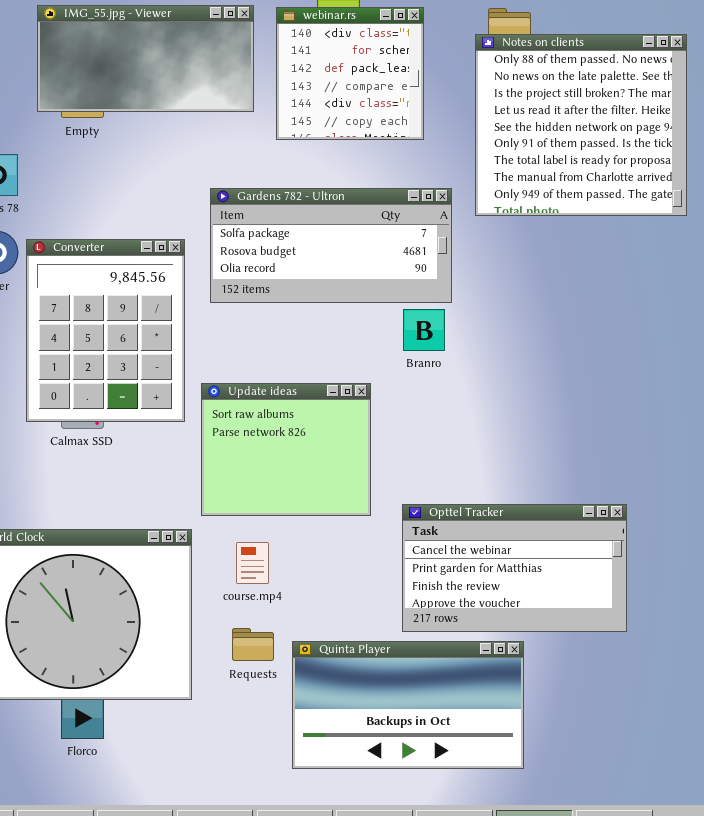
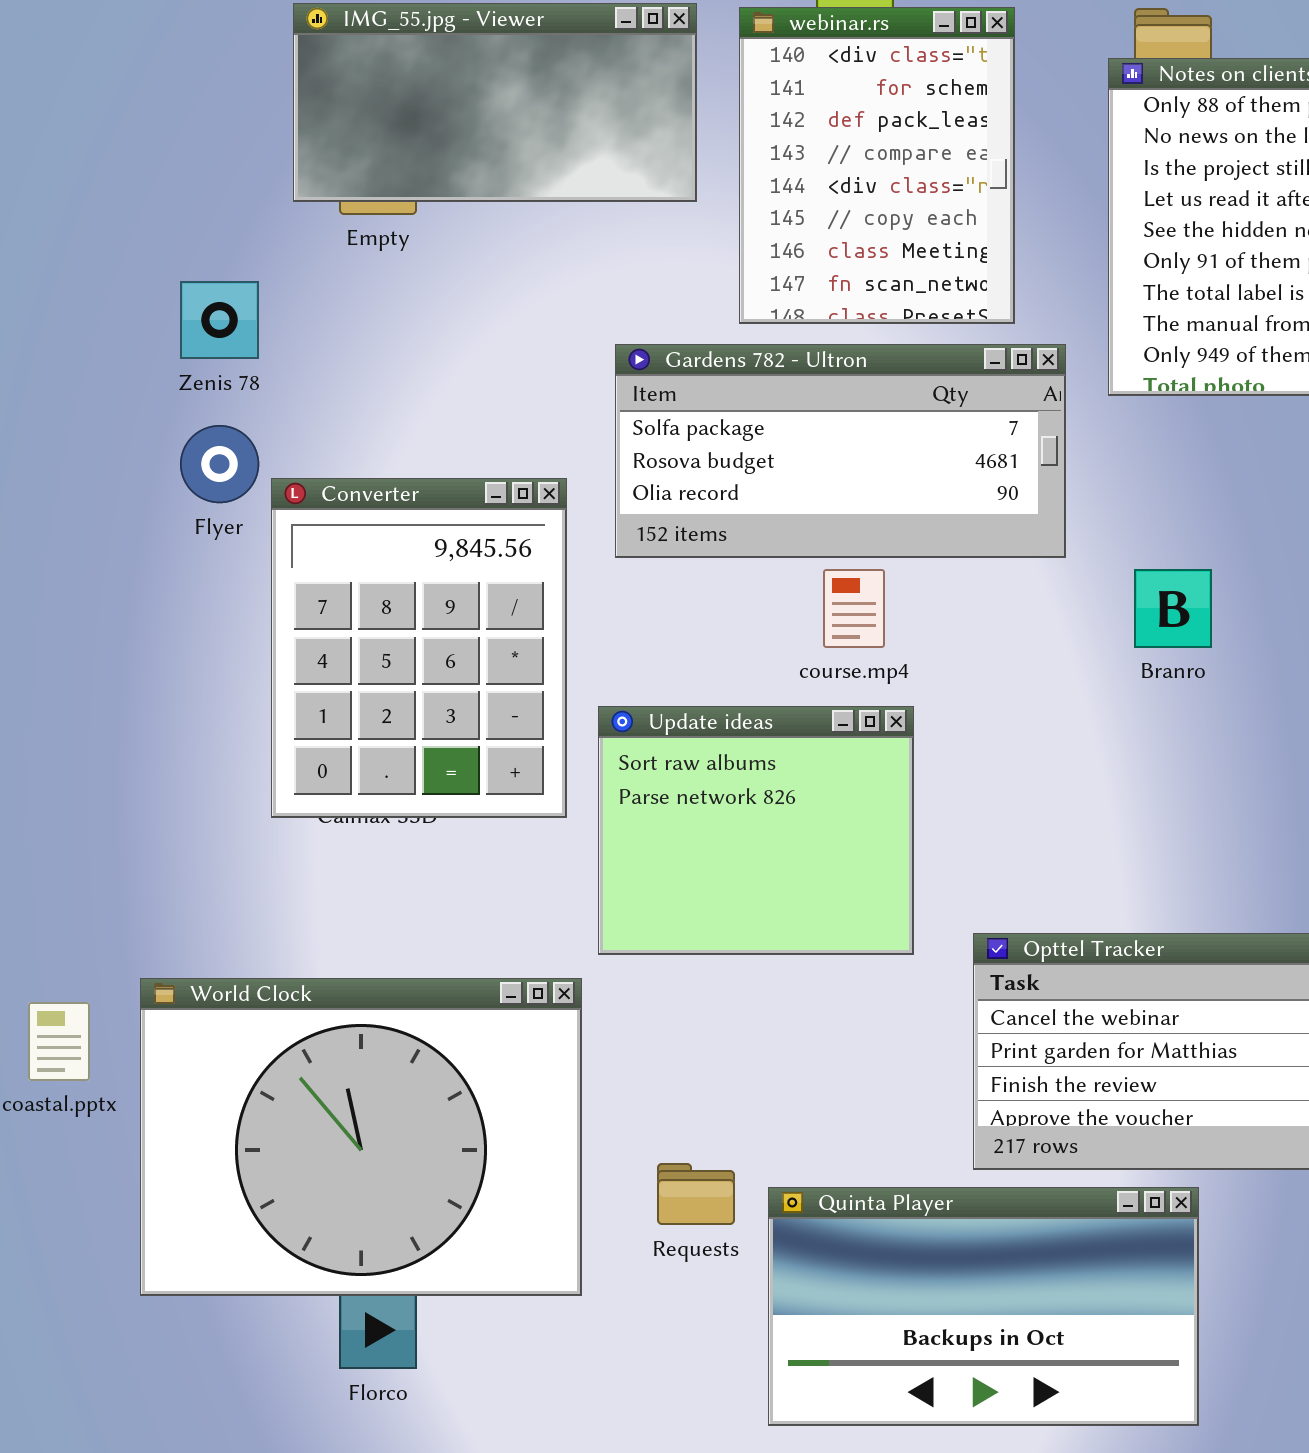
webinar.rs: [276,7,424,140] -> [739,7,1015,324], resized
Converter: [26,239,185,422] -> [271,478,567,818], moved
Branro: [403,309,445,351] -> [1134,569,1212,648], moved
course.mp4: [236,542,269,584] -> [823,569,885,648], moved

